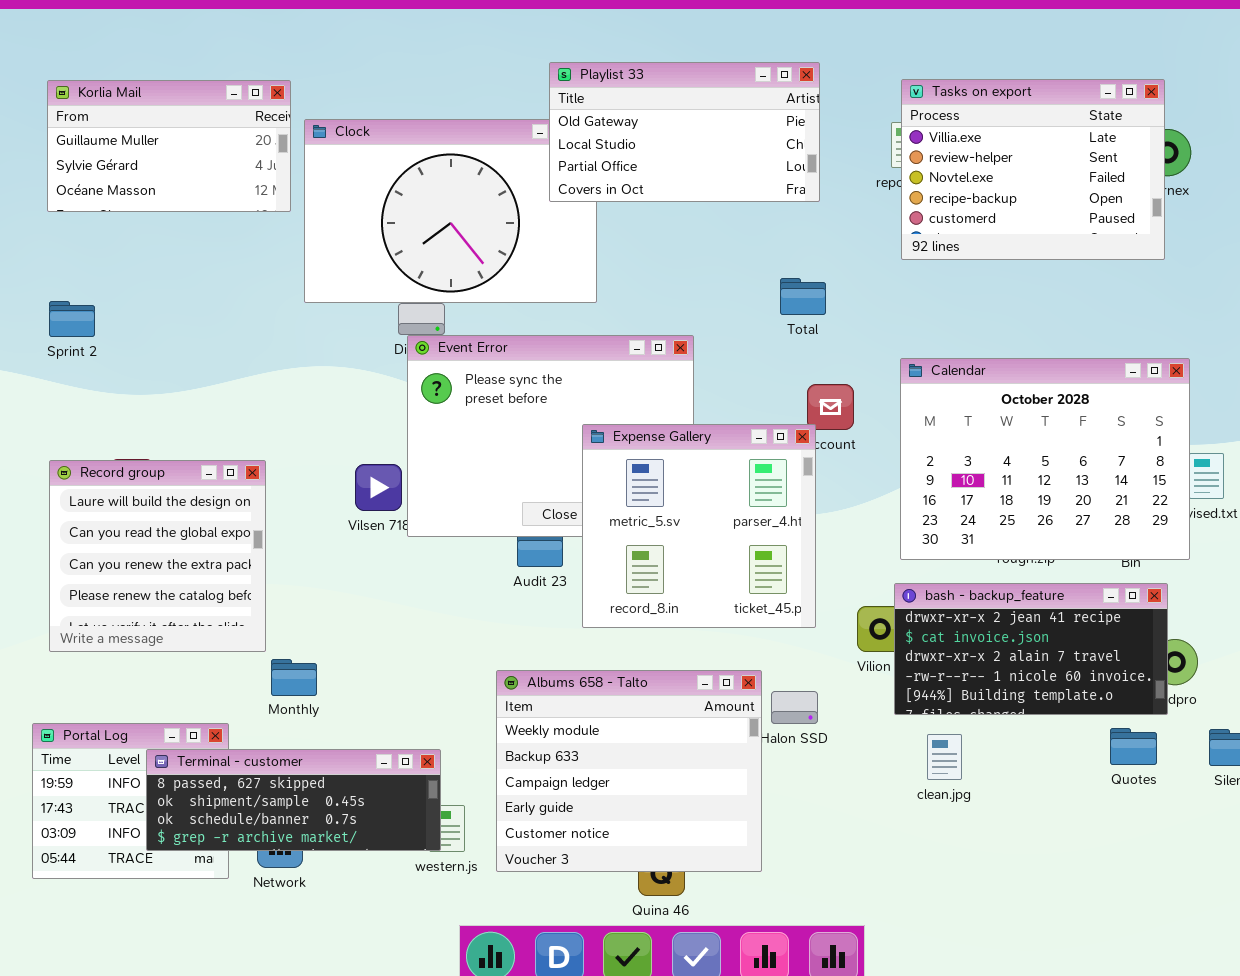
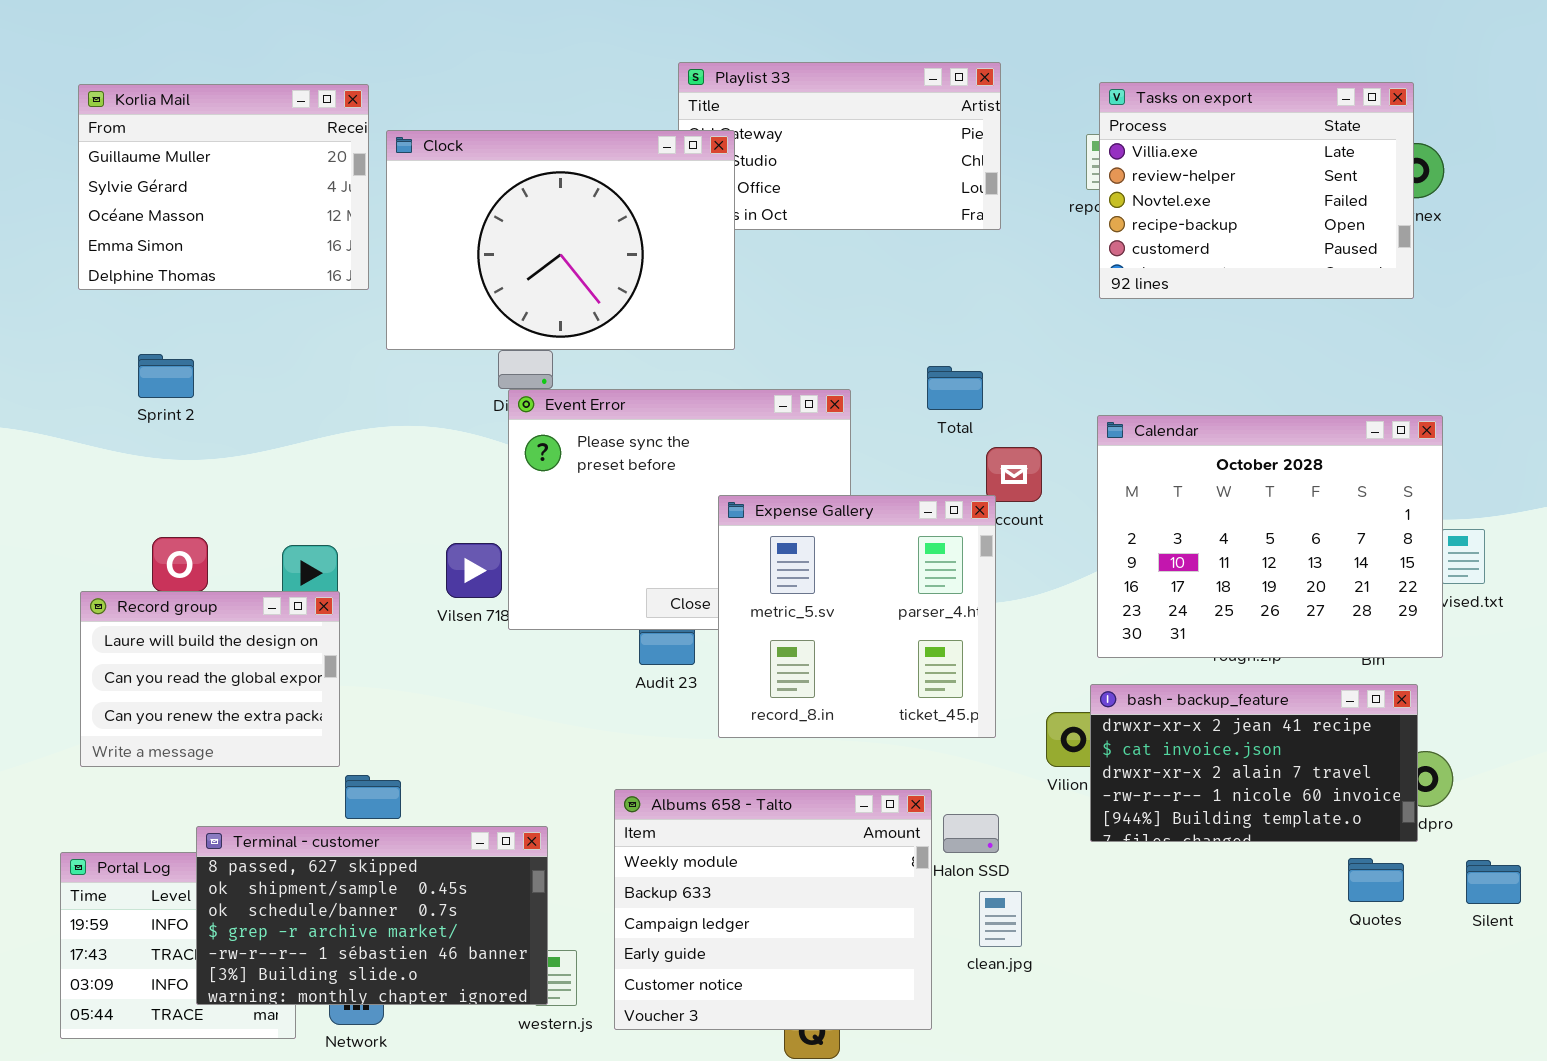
Korlia Mail: [47,80,291,212] -> [78,84,369,290], resized
Clock: [304,119,597,303] -> [386,130,735,350], raised
Total: [780,278,826,315] -> [927,366,983,410], moved
Sprint 2: [49,301,95,337] -> [138,354,194,398], moved
Record group: [49,460,266,652] -> [80,591,340,767], resized
clean.jpg: [927,734,962,780] -> [979,891,1022,947], moved
Terminal - customer: [146,749,441,851] -> [196,826,548,1005], resized

